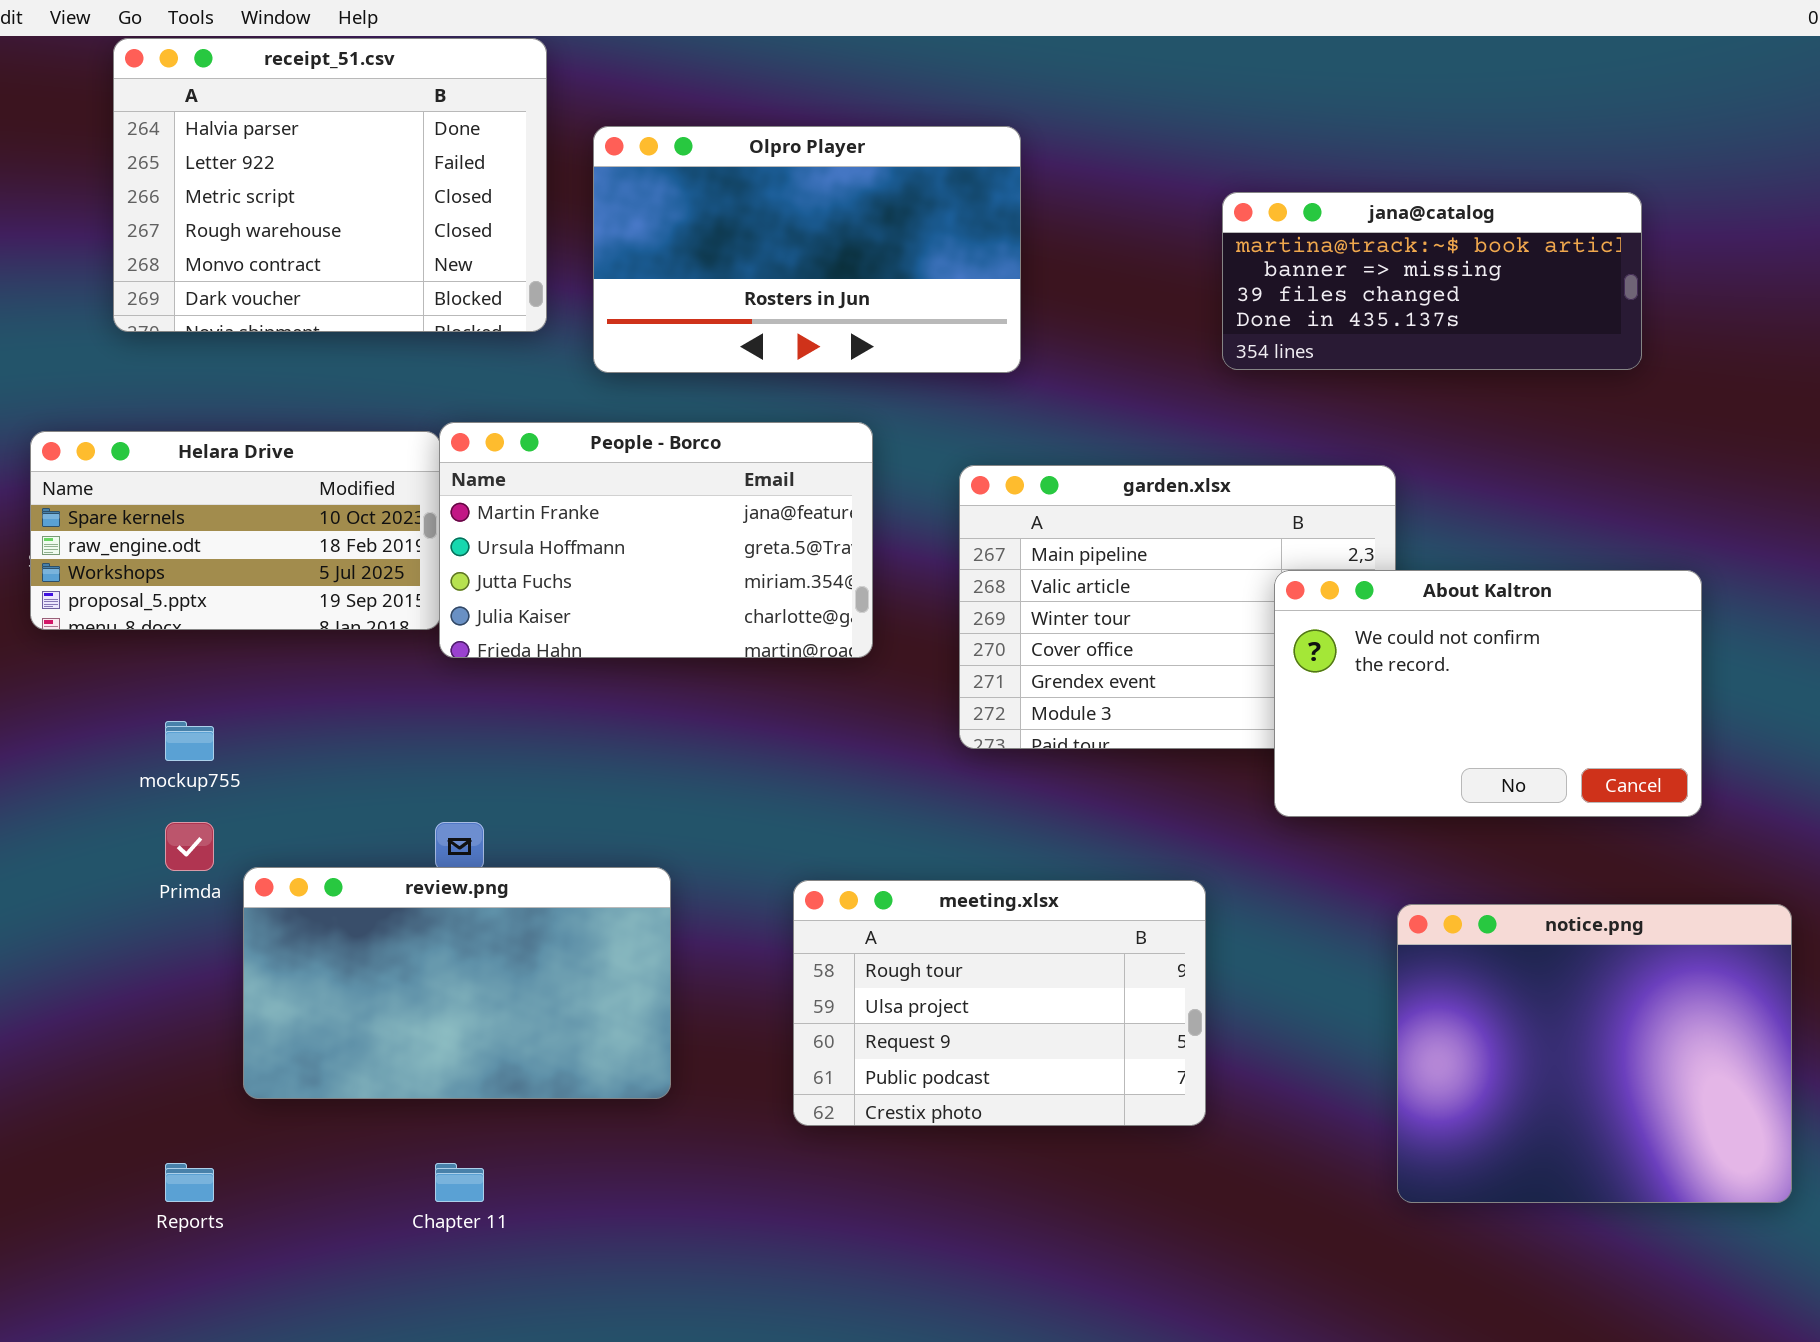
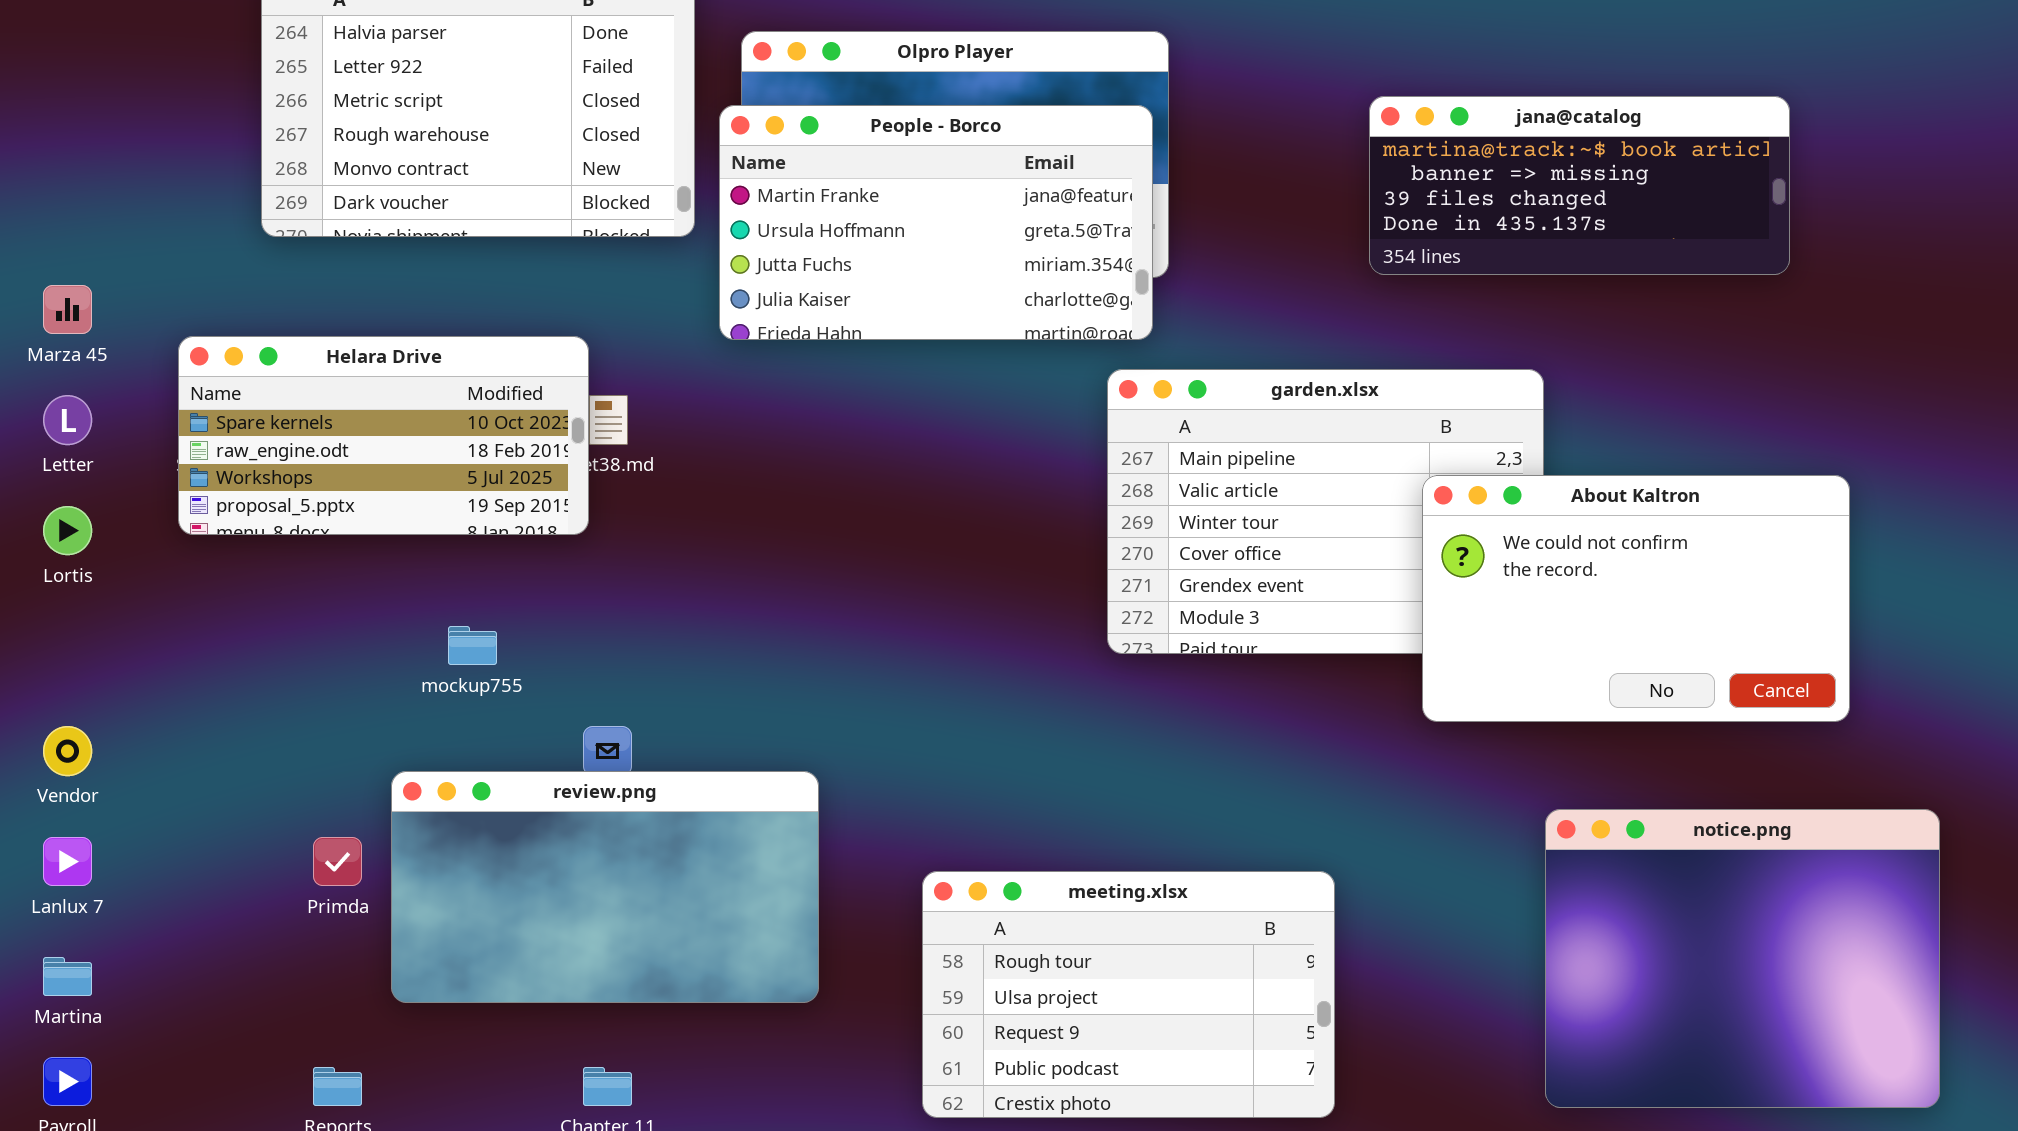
People - Borco: [439,422,873,658] -> [719,105,1153,340], moved
mockup755: [165,721,214,761] -> [448,626,497,665], moved
Primda: [165,822,214,871] -> [313,837,362,886], moved
meeting.xlsx: [793,880,1206,1126] -> [922,871,1335,1118], moved

